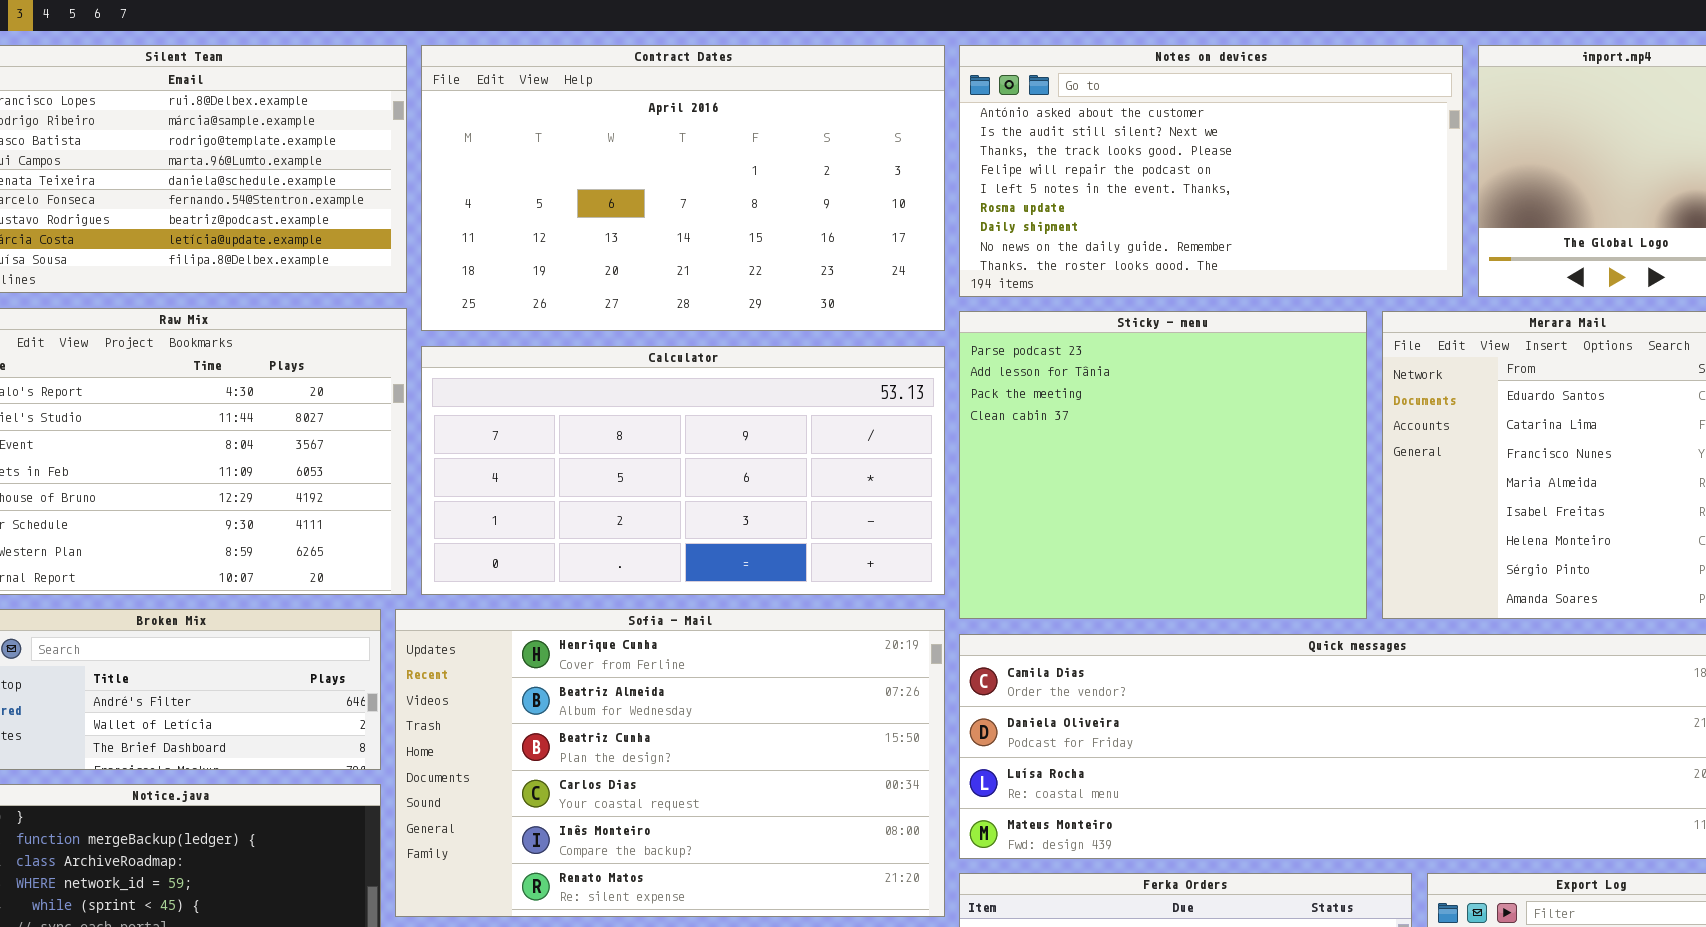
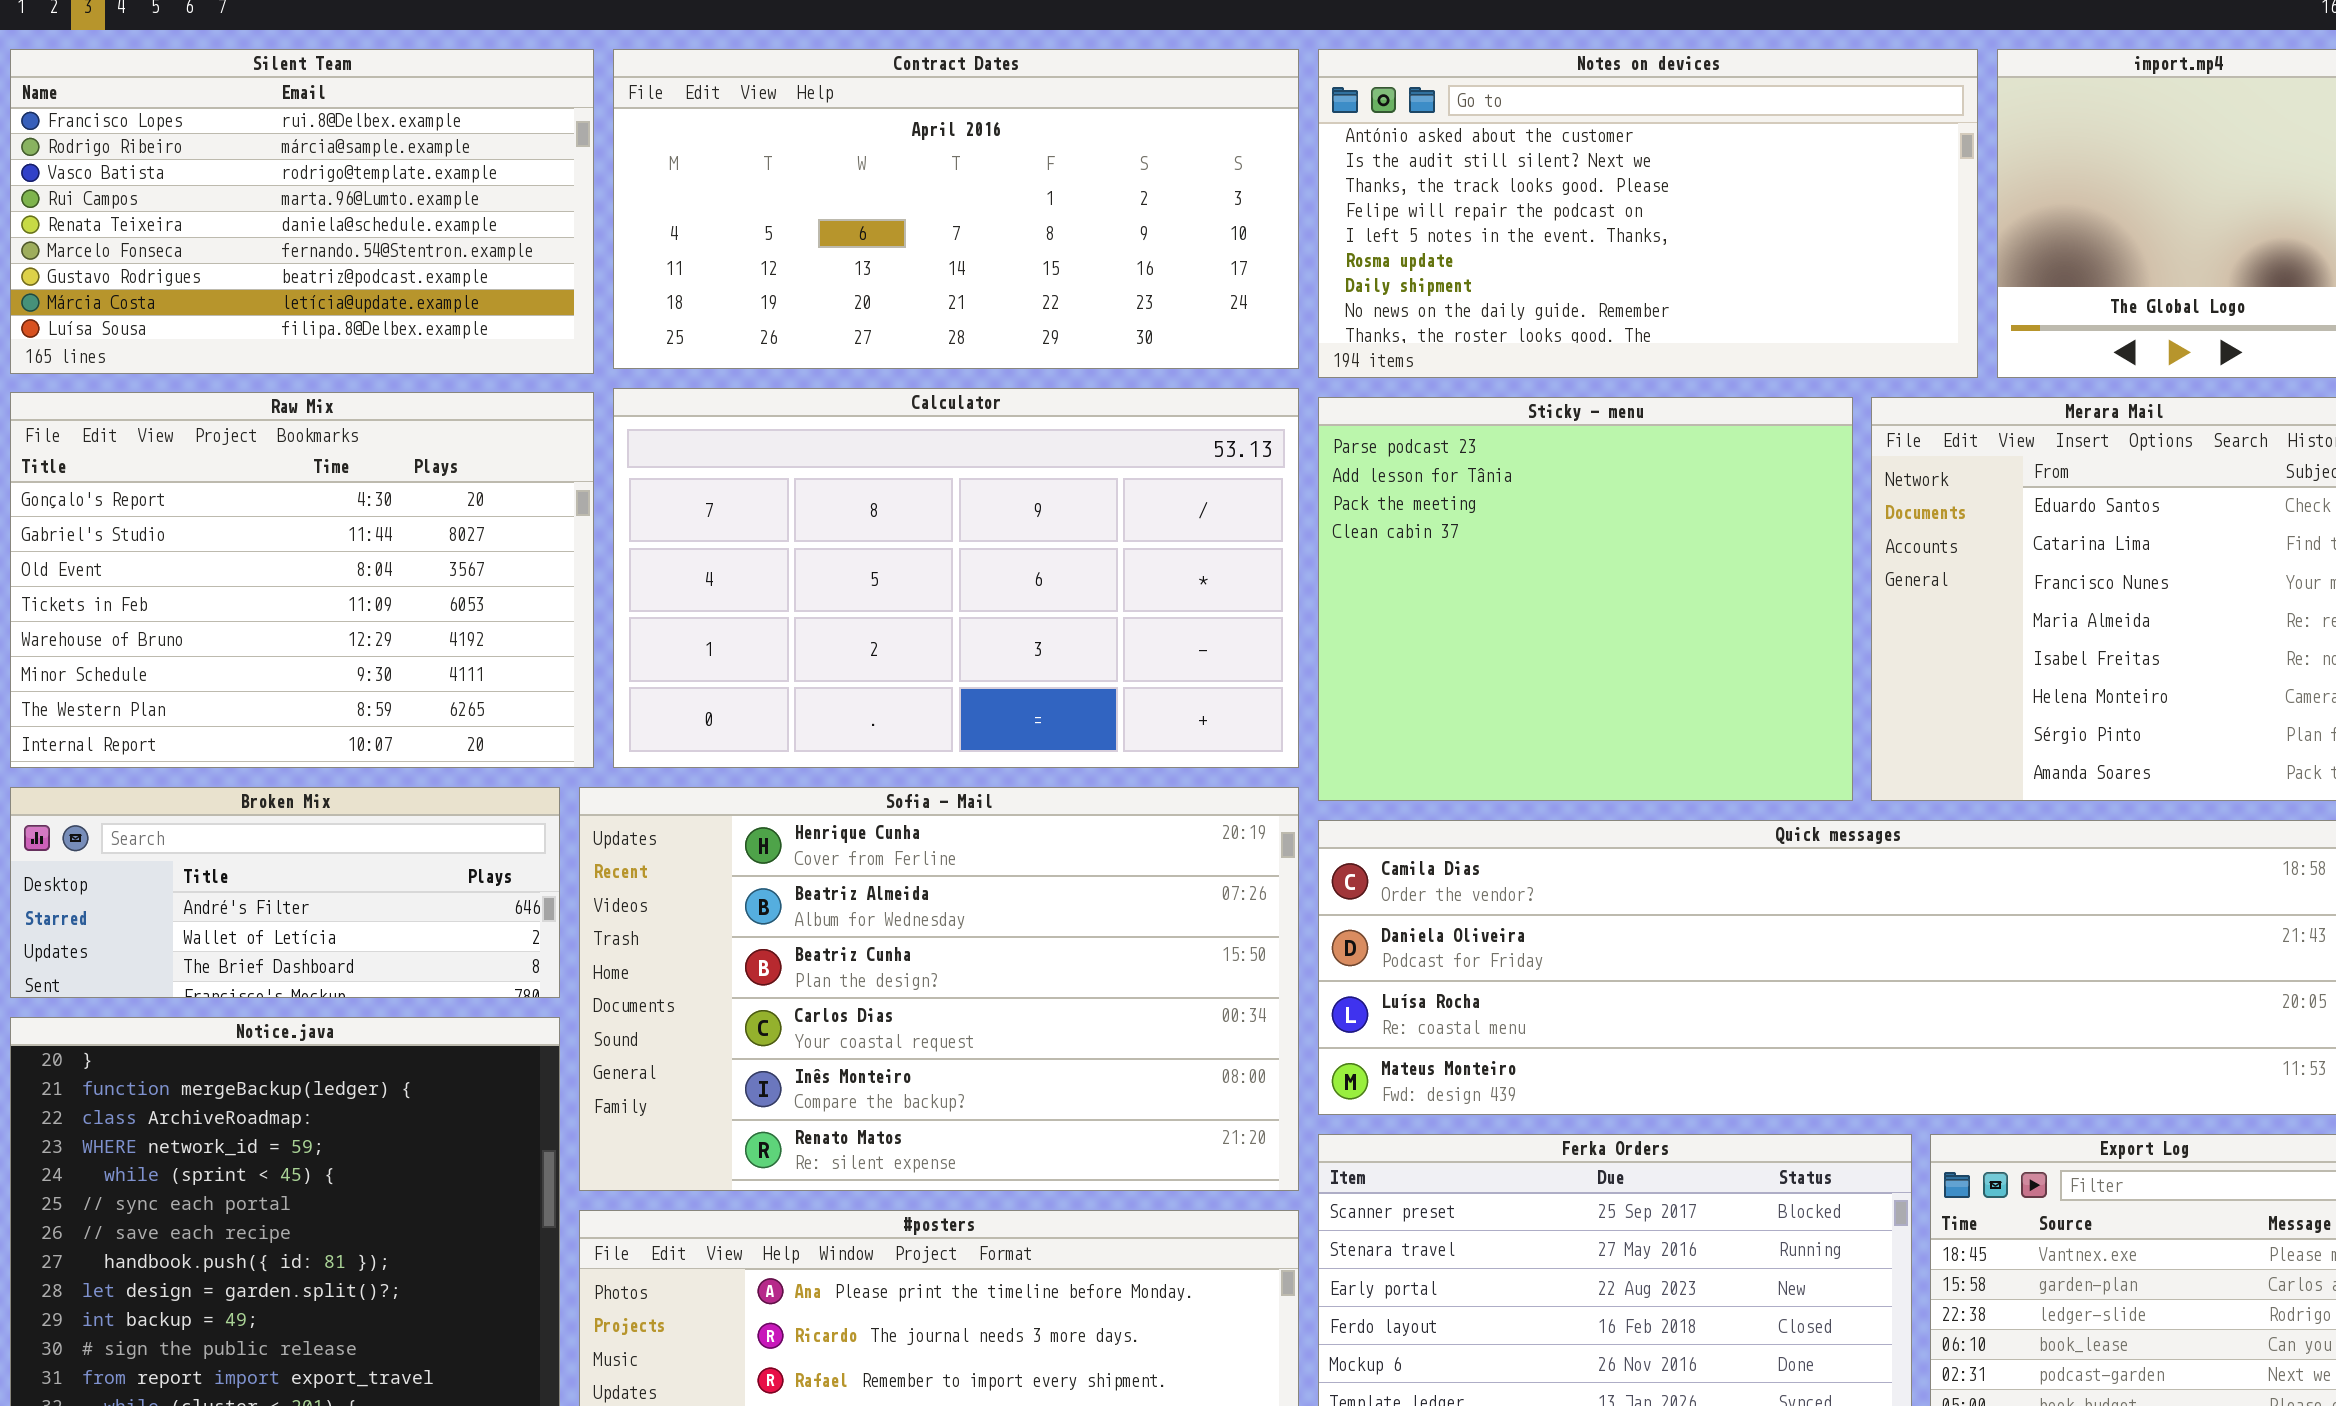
Contract Dates: [421,45,945,331] -> [613,49,1299,369], resized
Calculator: [421,346,945,595] -> [613,388,1299,768], resized

